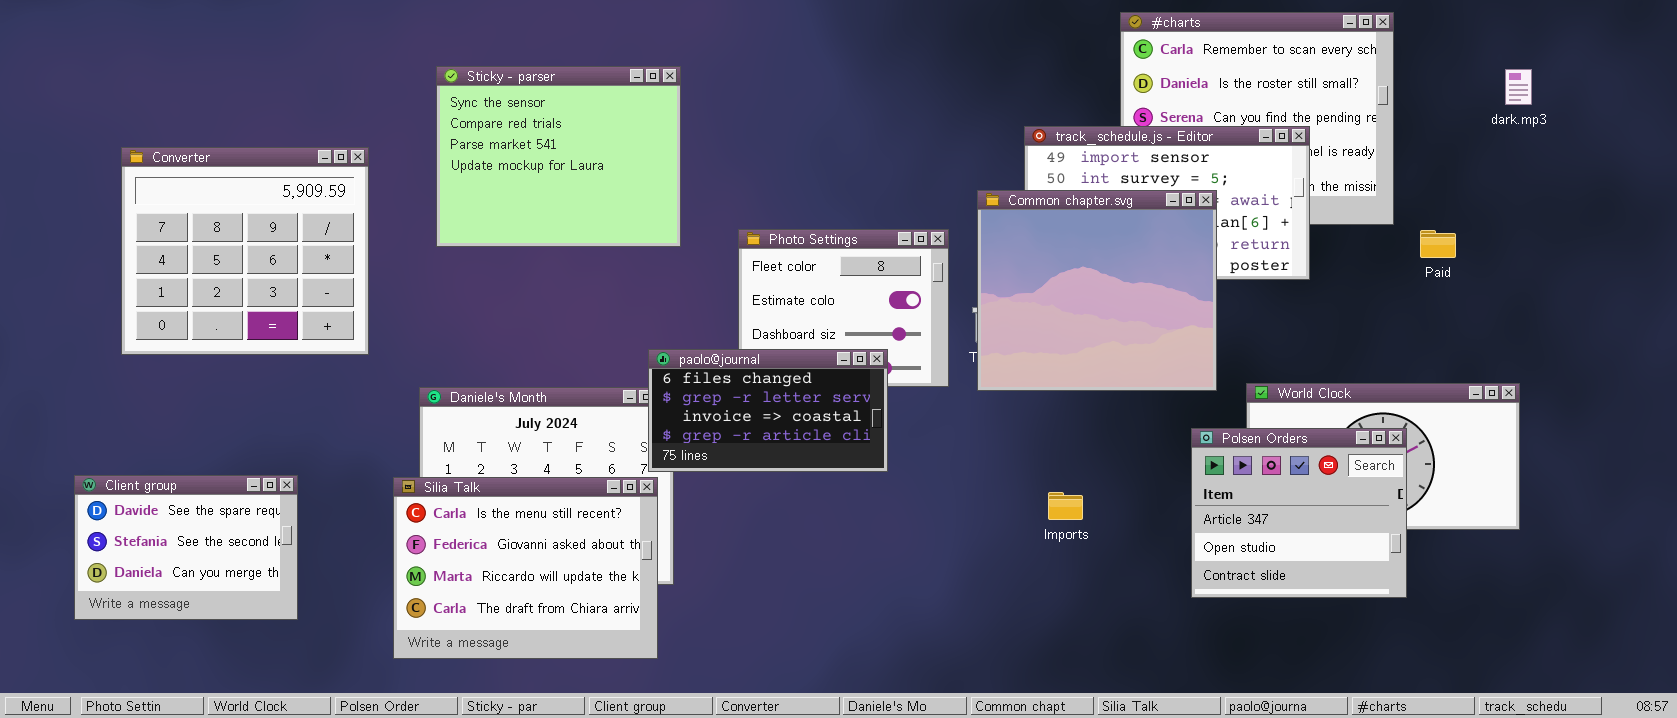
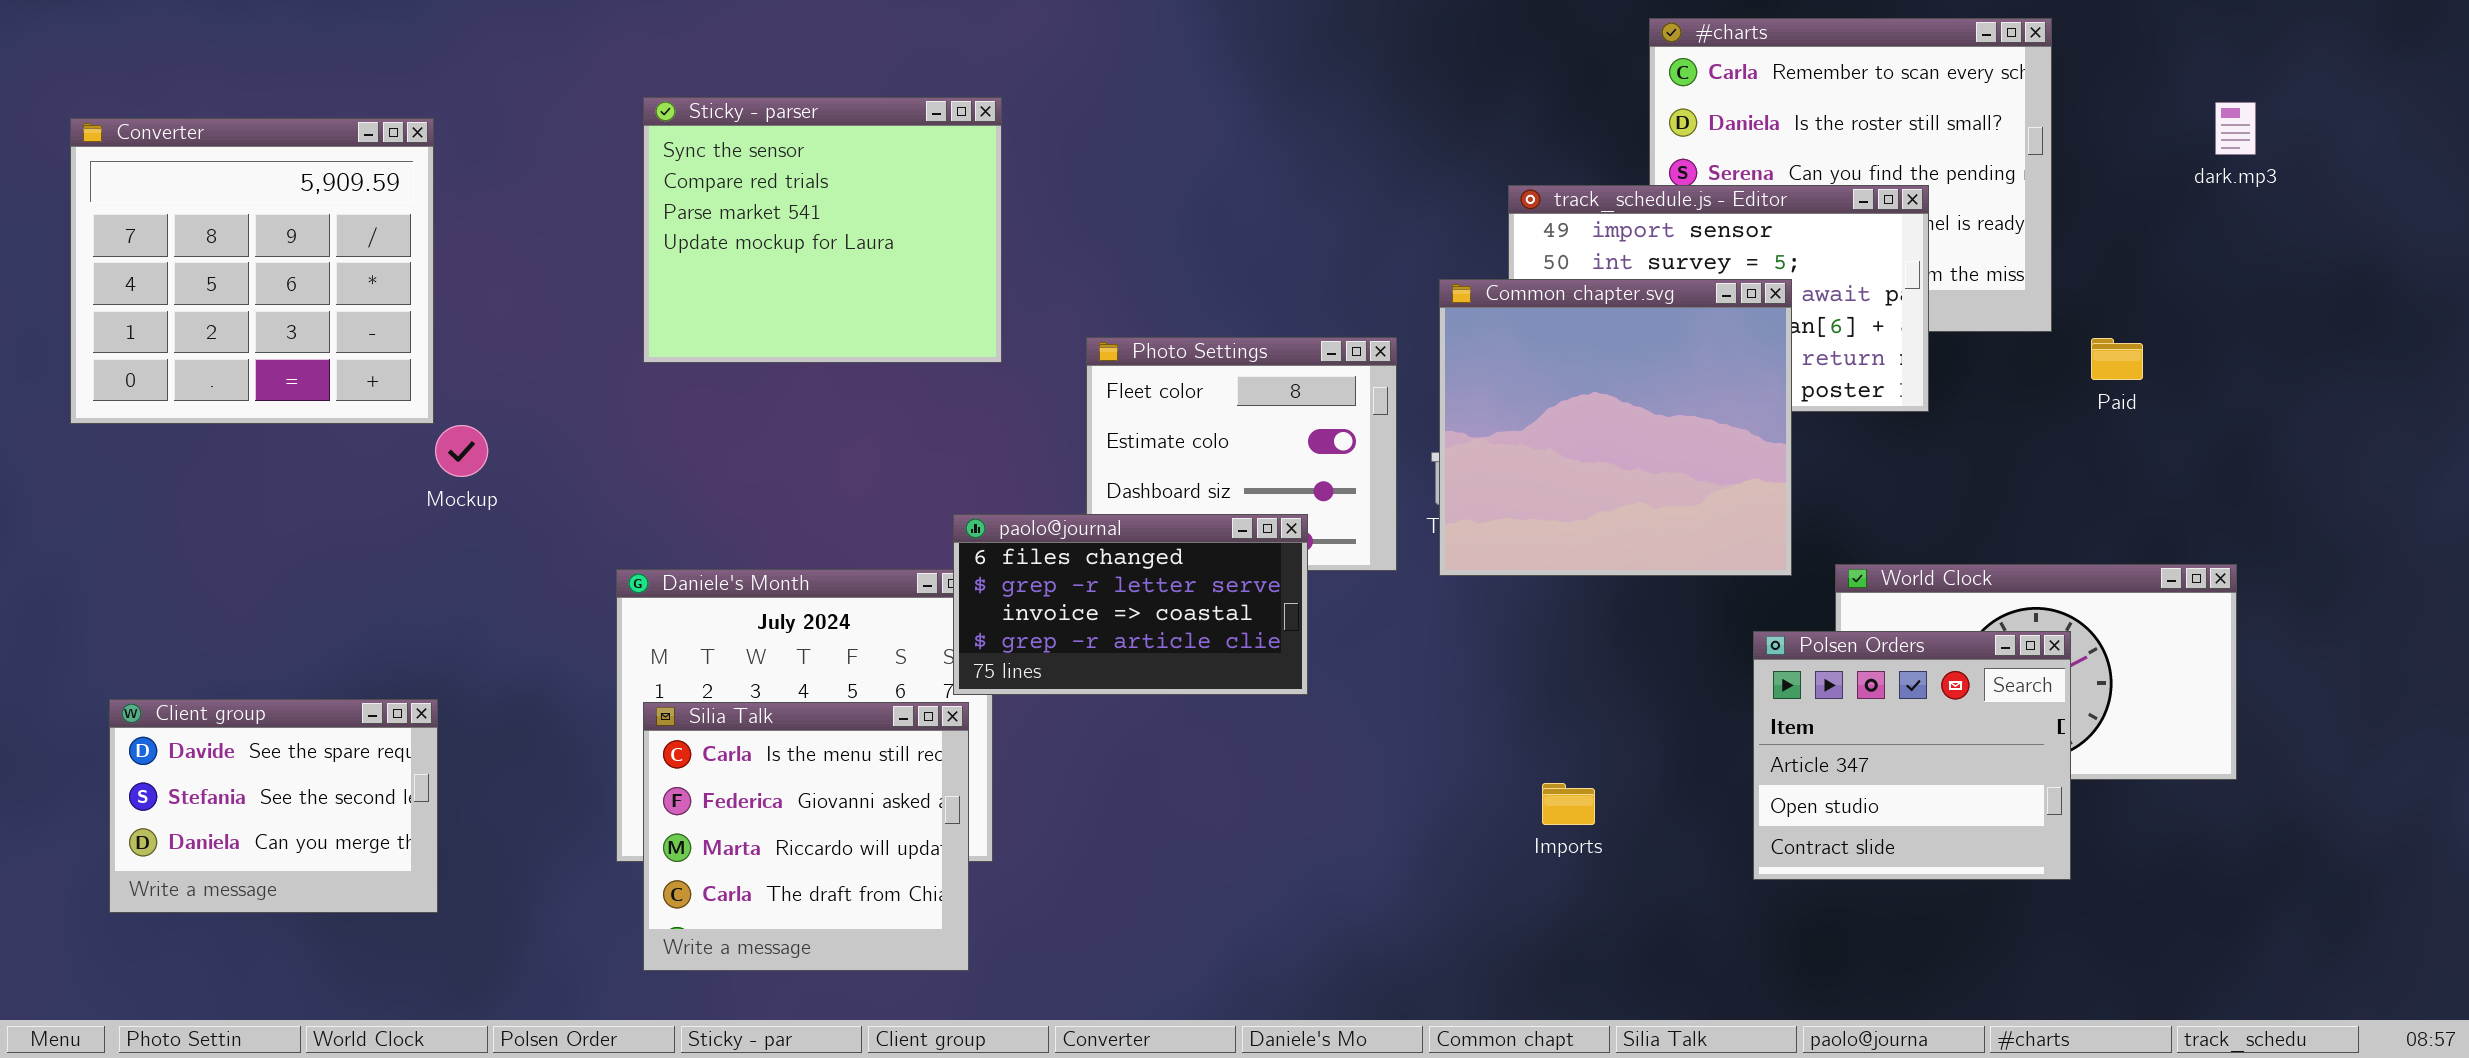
Converter: [121,147,369,355] -> [70,118,434,424], moved
Silia Talk: [393,477,658,659] -> [643,702,969,971], resized
Imports: [1048,492,1083,520] -> [1542,783,1595,825], moved

